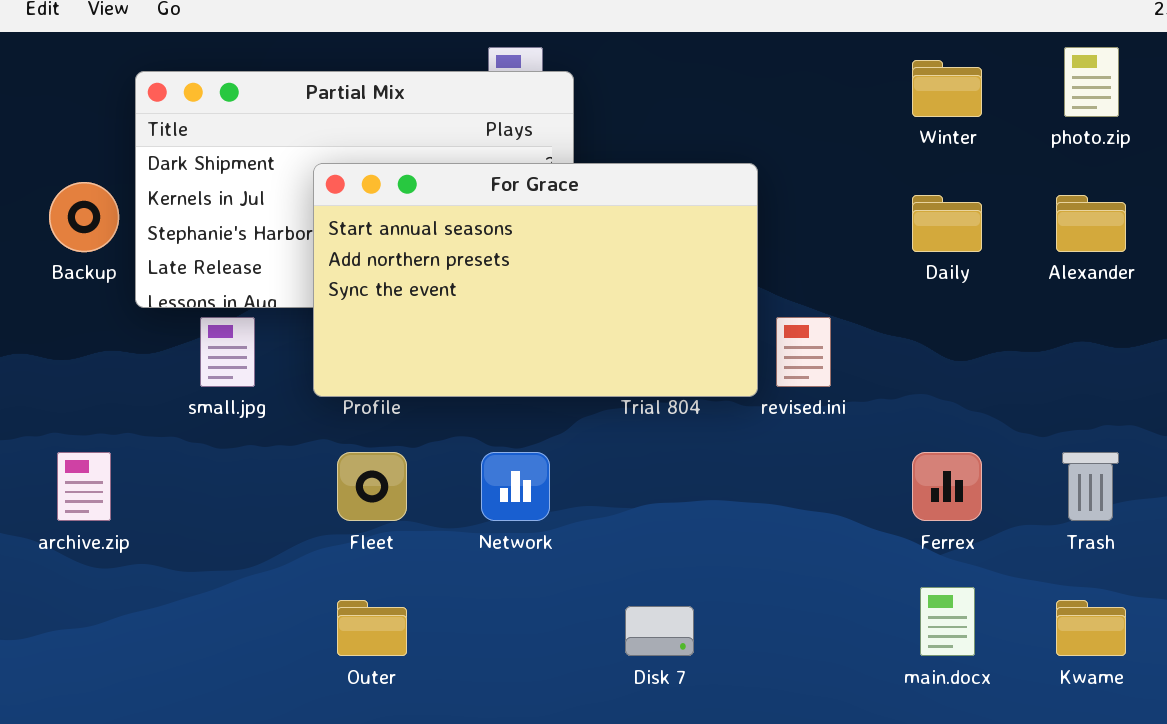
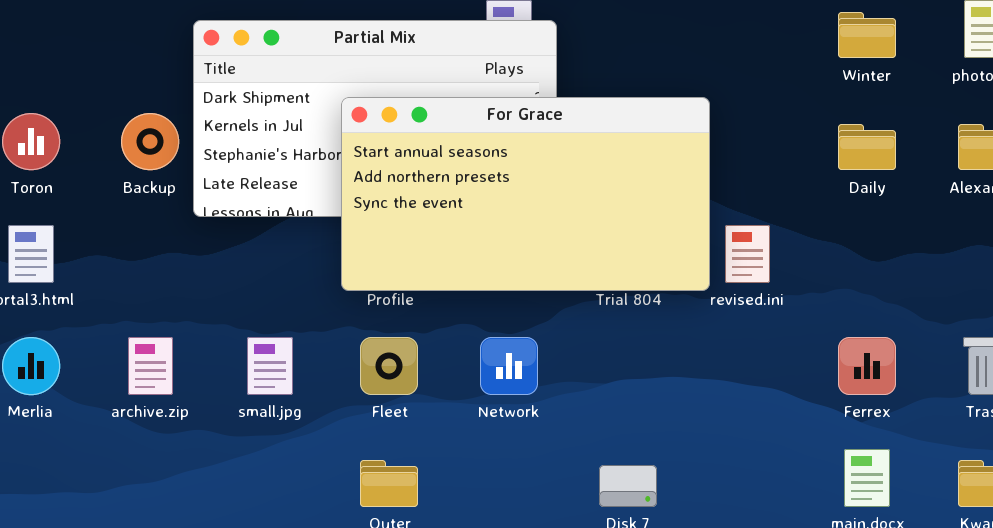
small.jpg: [200,317,255,387] -> [247,337,293,395], moved

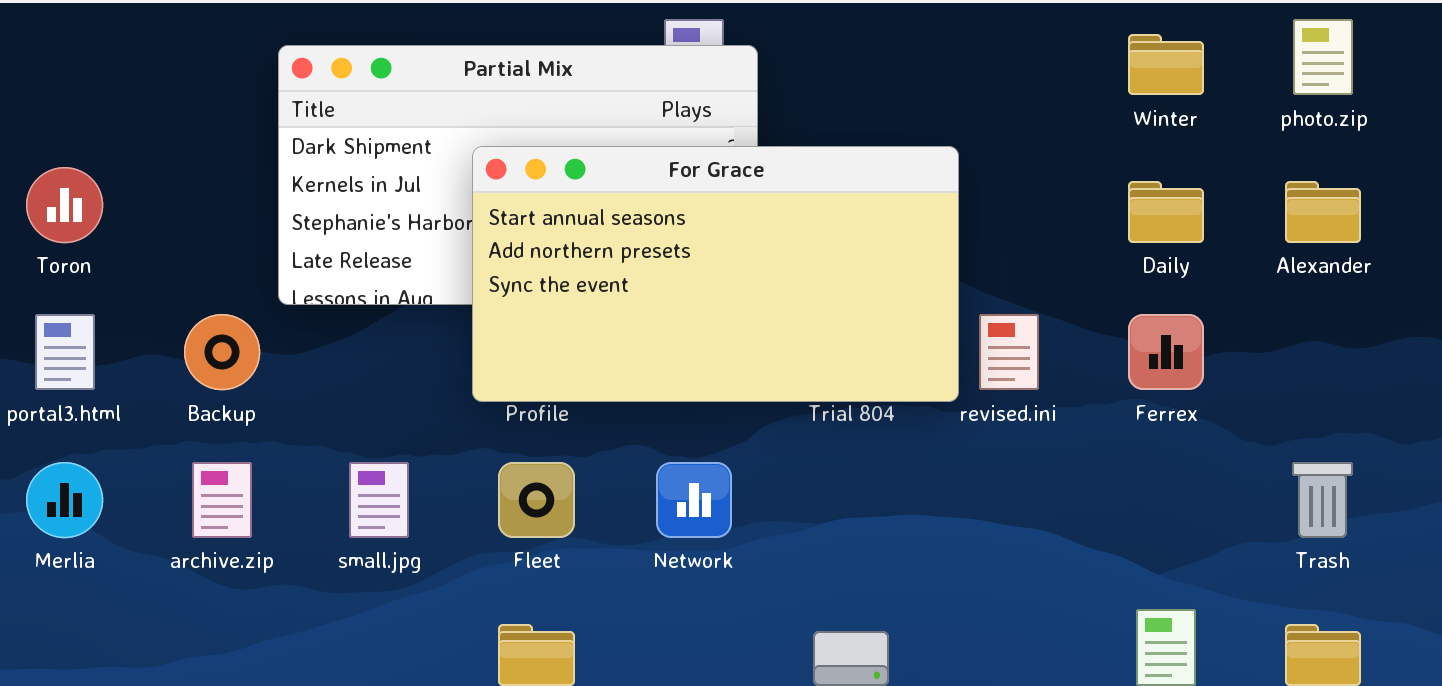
Backup: [121,113,179,170] -> [184,314,260,390], moved
Ferrex: [838,337,896,395] -> [1128,314,1204,390], moved

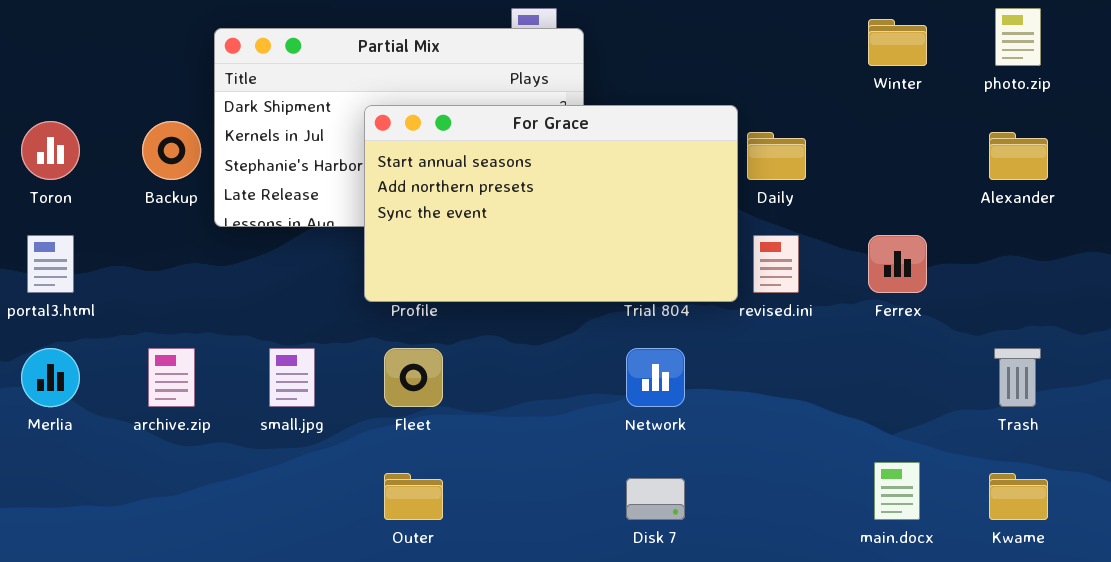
Daily: [1128,181,1204,243] -> [747,132,806,180], moved
Backup: [184,314,260,390] -> [142,121,201,180], moved
Network: [656,462,732,538] -> [626,348,685,407], moved

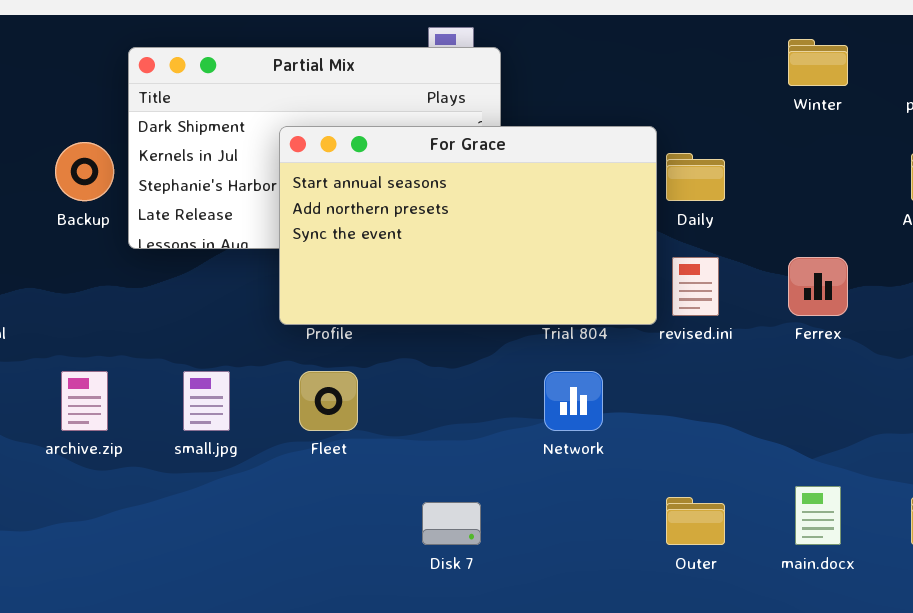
Outer: [384,473,443,520] -> [666,497,725,545], moved
Disk 7: [626,478,685,520] -> [422,502,481,545], moved

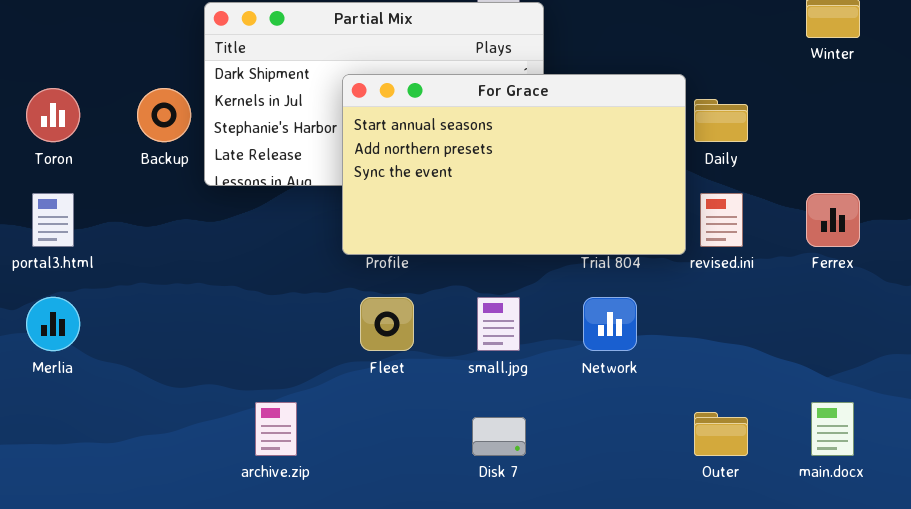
archive.zip: [61,371,108,431] -> [255,402,297,456], moved
small.jpg: [183,371,230,431] -> [477,297,520,351], moved

